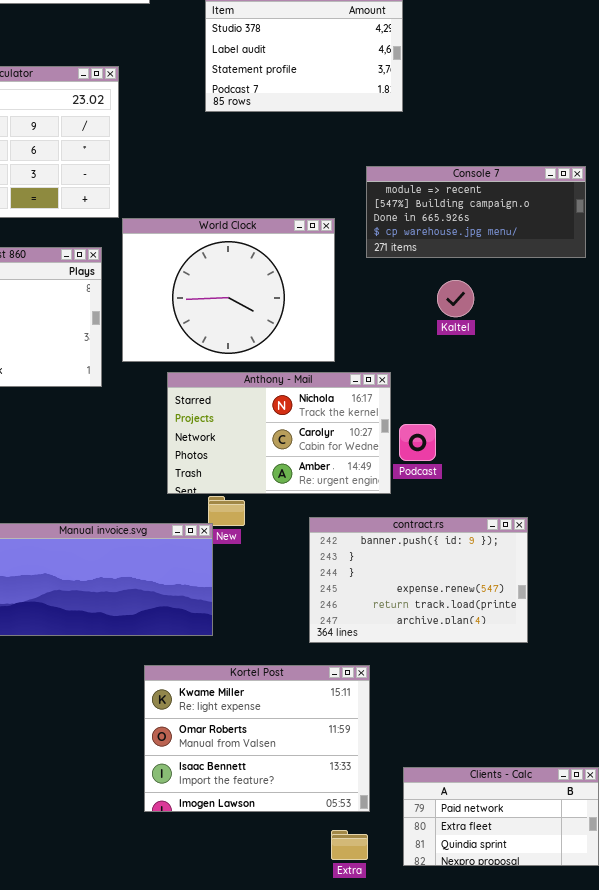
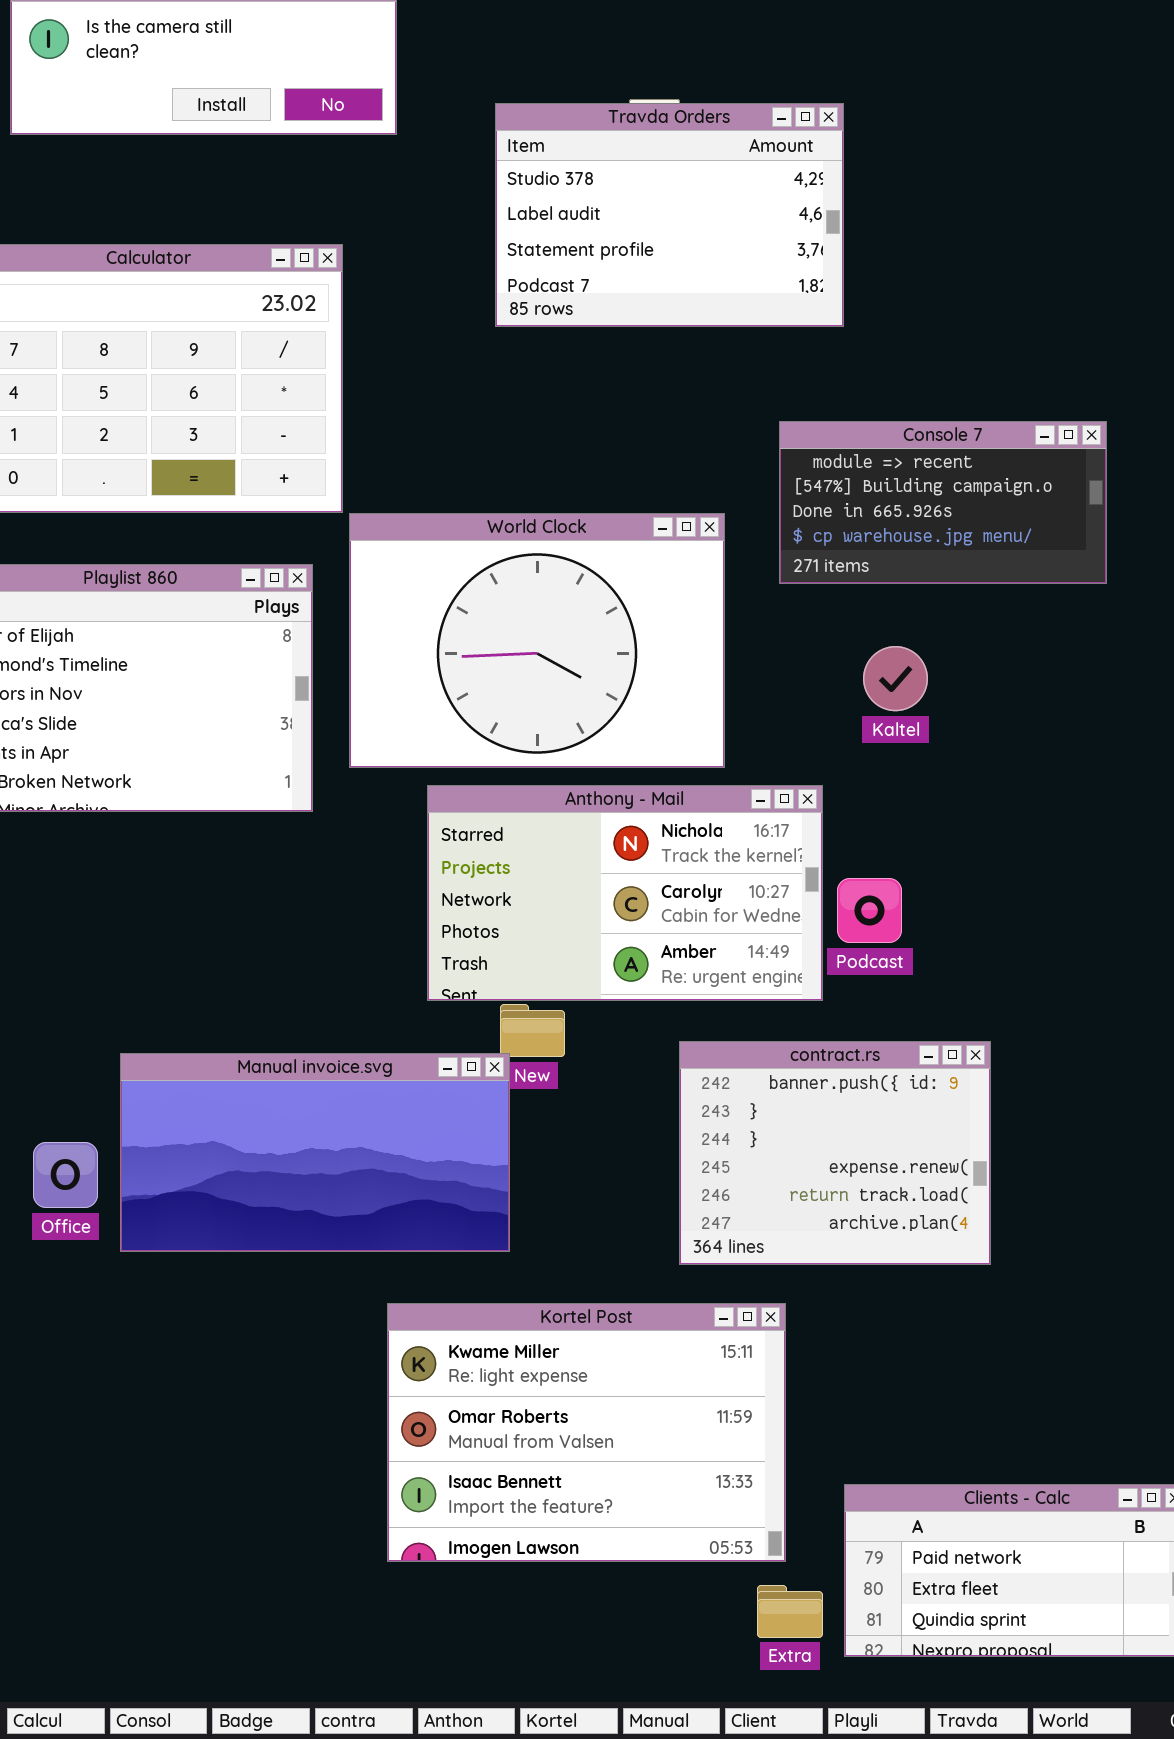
Console 7: [366,166,586,258] -> [779,421,1107,584], resized
Kaltel: [437,280,474,317] -> [863,646,928,711], moved
contract.rs: [309,517,528,643] -> [679,1041,991,1265], resized
Extra: [331,830,368,860] -> [757,1585,823,1638], moved

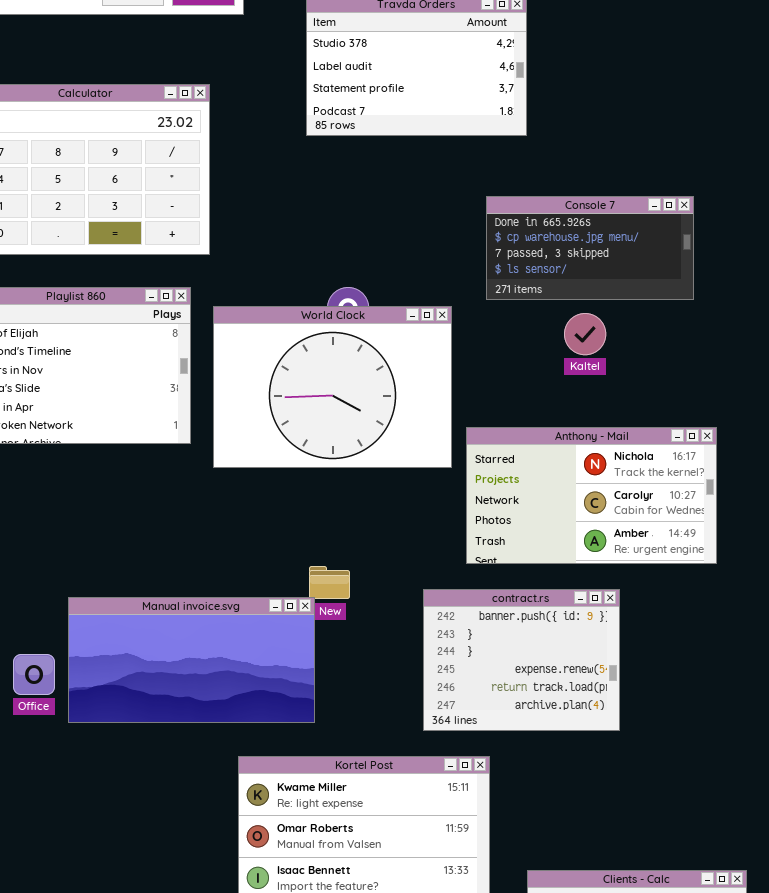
Console 7: [779,421,1107,584] -> [486,196,694,300], scrolled down 2 rows
World Clock: [349,513,725,768] -> [213,306,452,468], moved
Kaltel: [863,646,928,711] -> [564,313,606,355], moved
Anthony - Mail: [427,785,823,1001] -> [466,427,717,564], moved

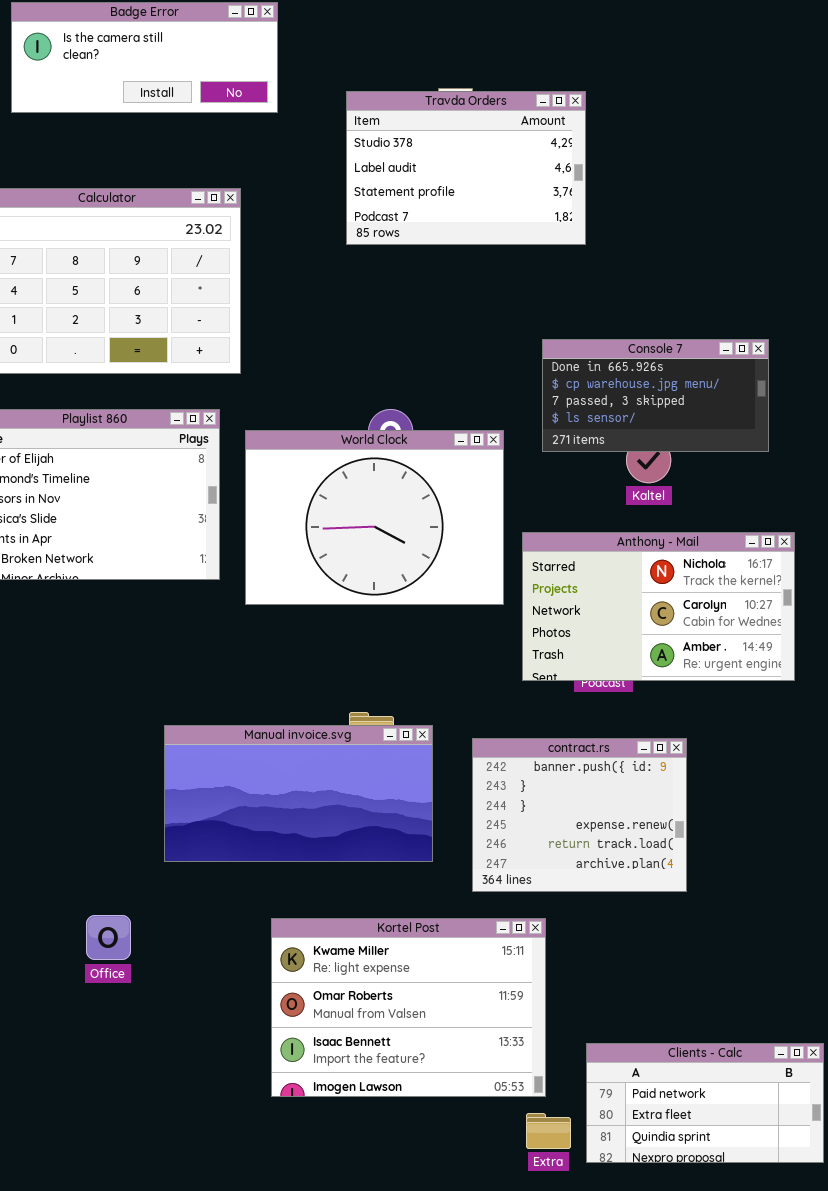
Console 7: [486,196,694,300] -> [542,339,769,452], moved
Anthony - Mail: [466,427,717,564] -> [522,532,795,681], moved
Manual invoice.svg: [68,597,315,723] -> [164,725,433,862], moved
Office: [13,654,55,695] -> [86,915,131,960], moved

